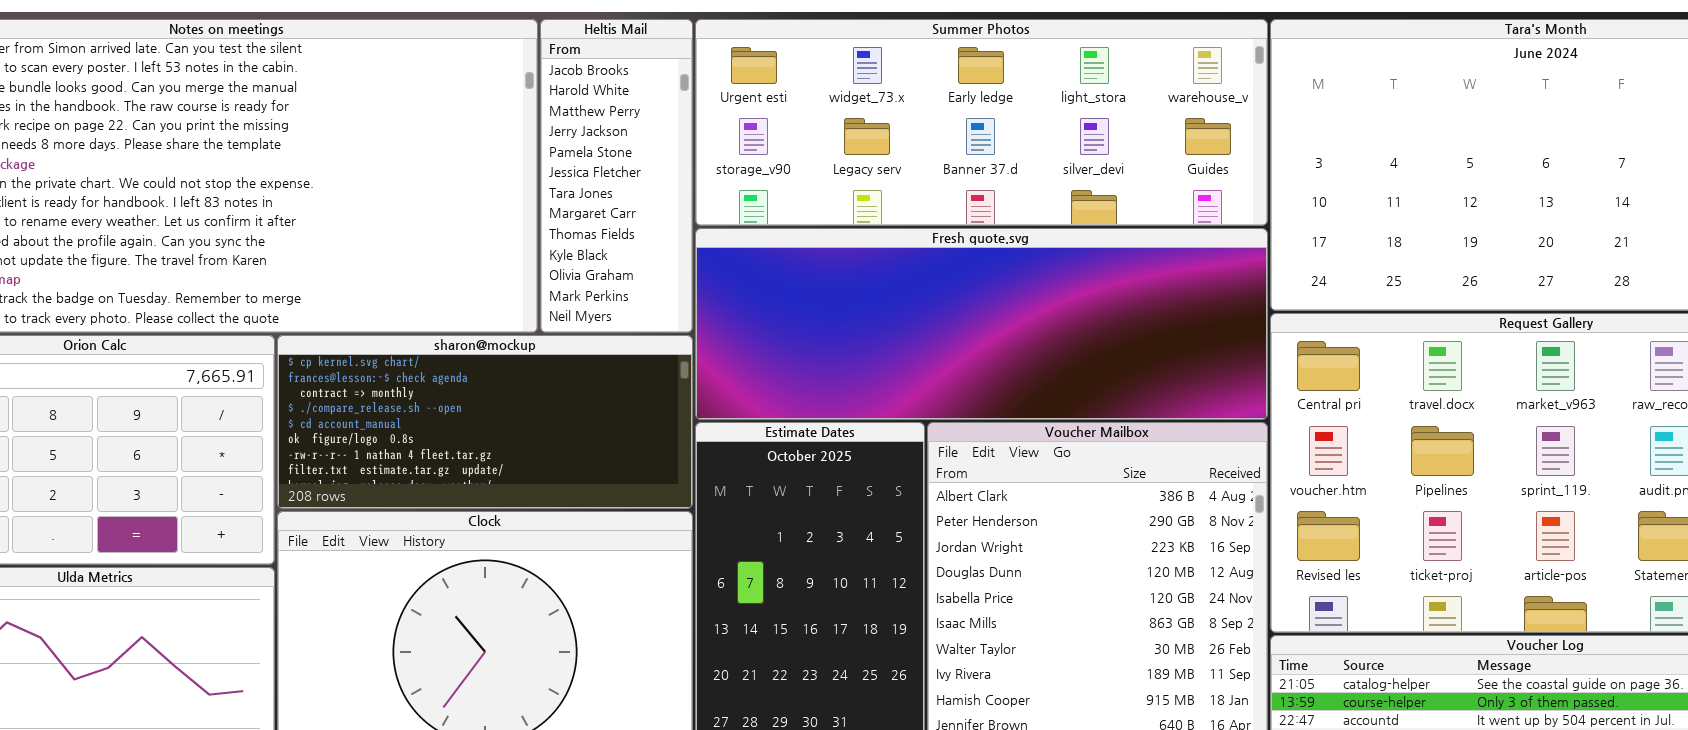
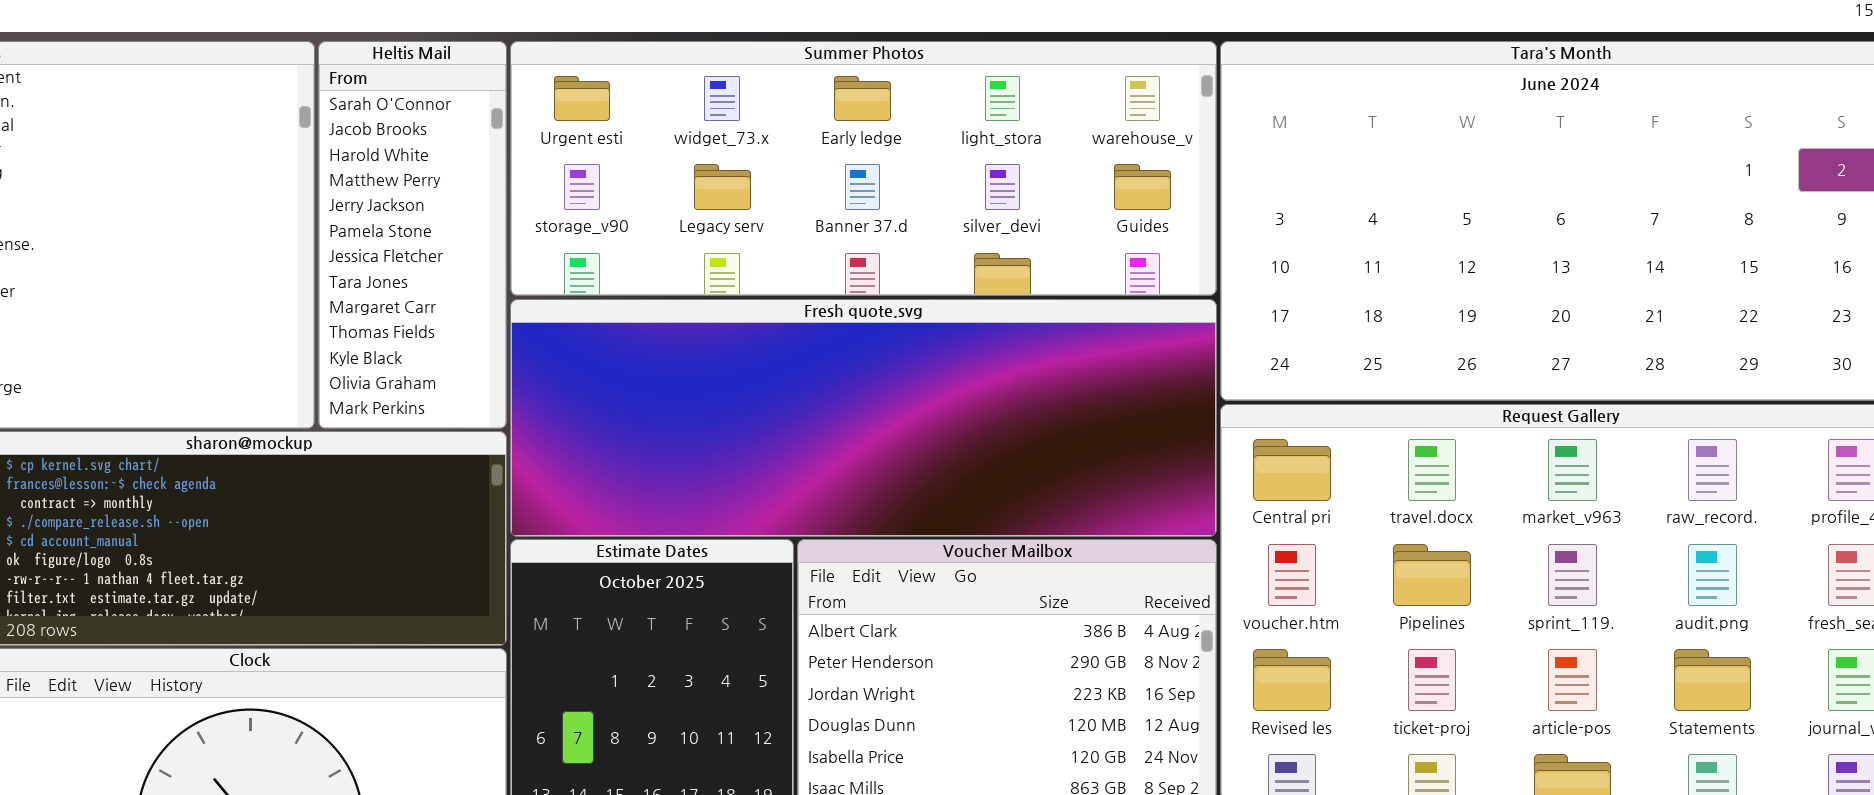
Heltis Mail: [540,19,693,333] -> [318,41,507,429], scrolled up 1 row

